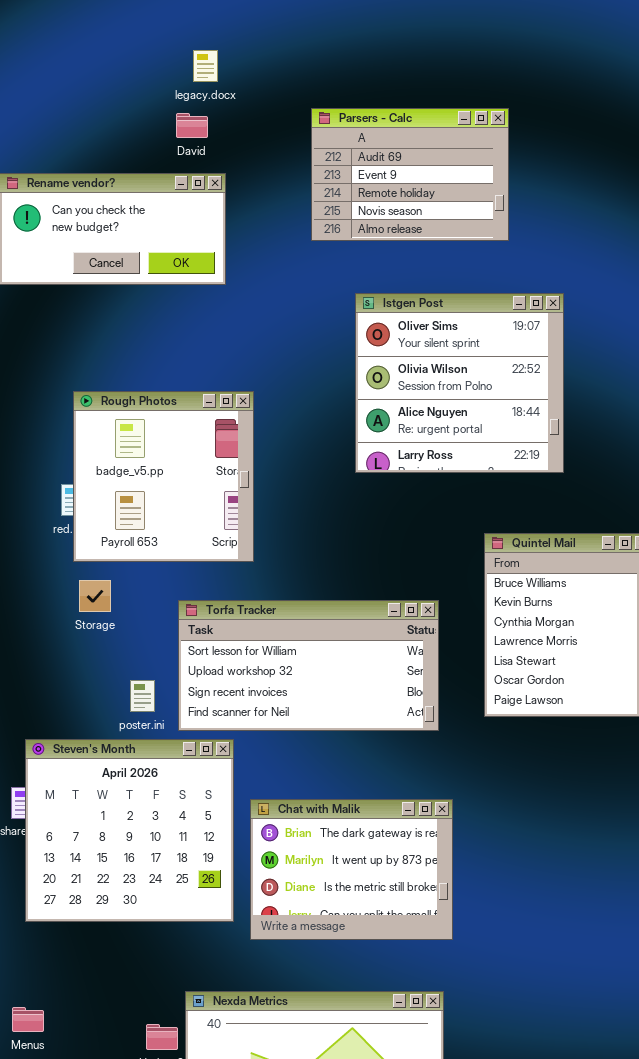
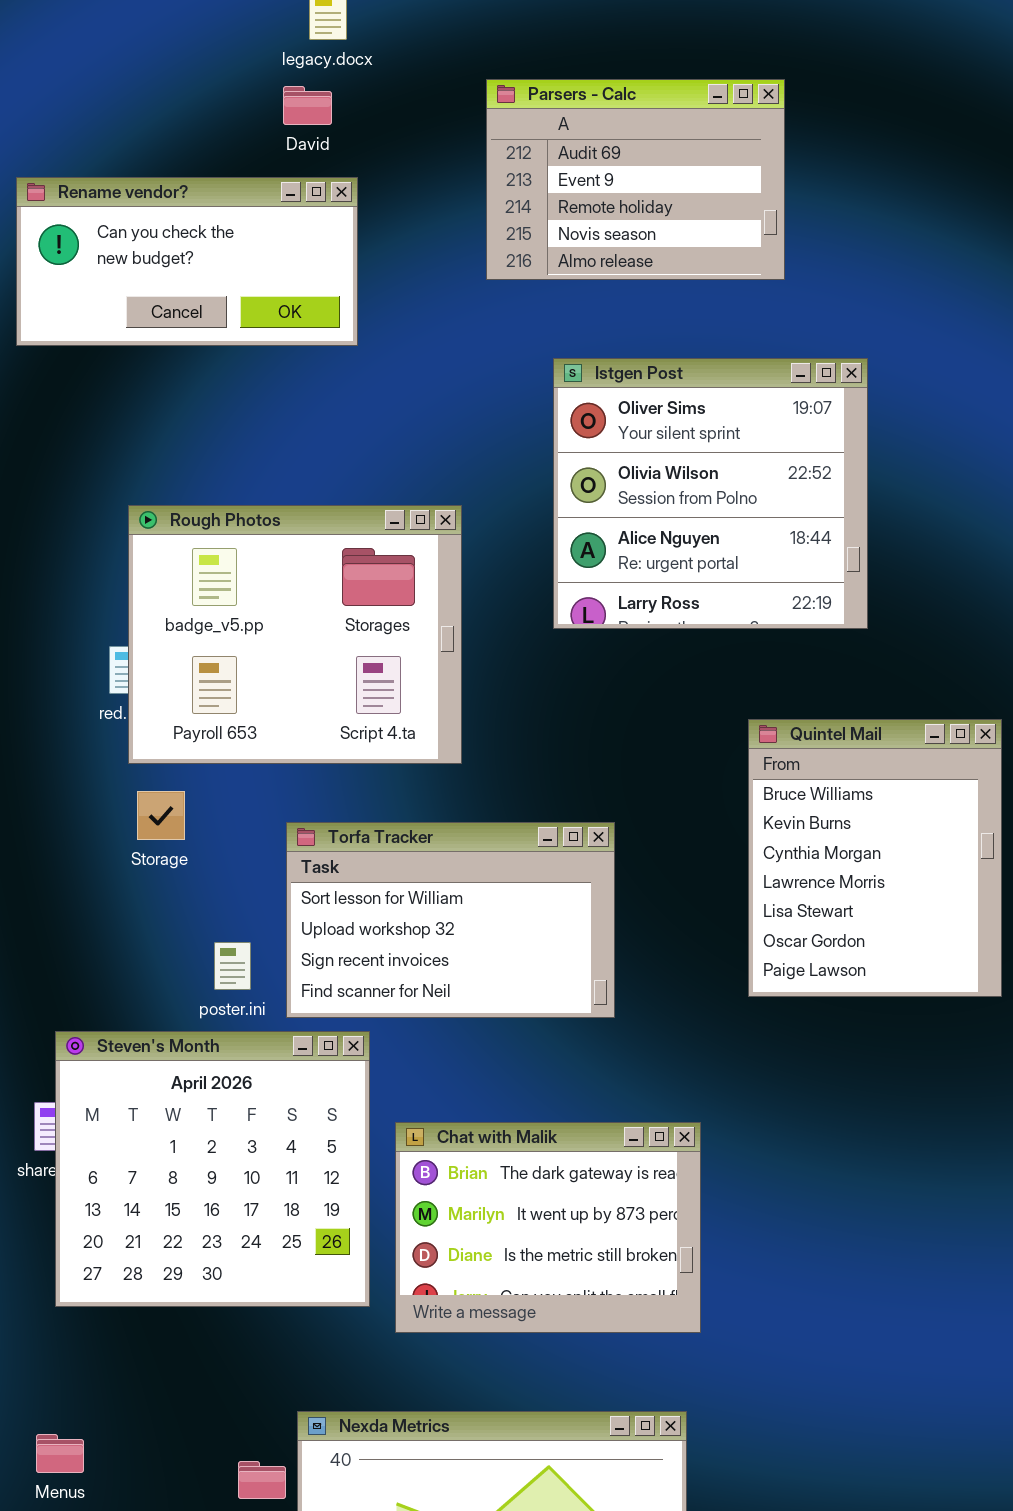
Rough Photos: [73,391,254,562] -> [128,505,462,764], resized
Torfa Tracker: [178,600,439,731] -> [286,822,615,1018], resized

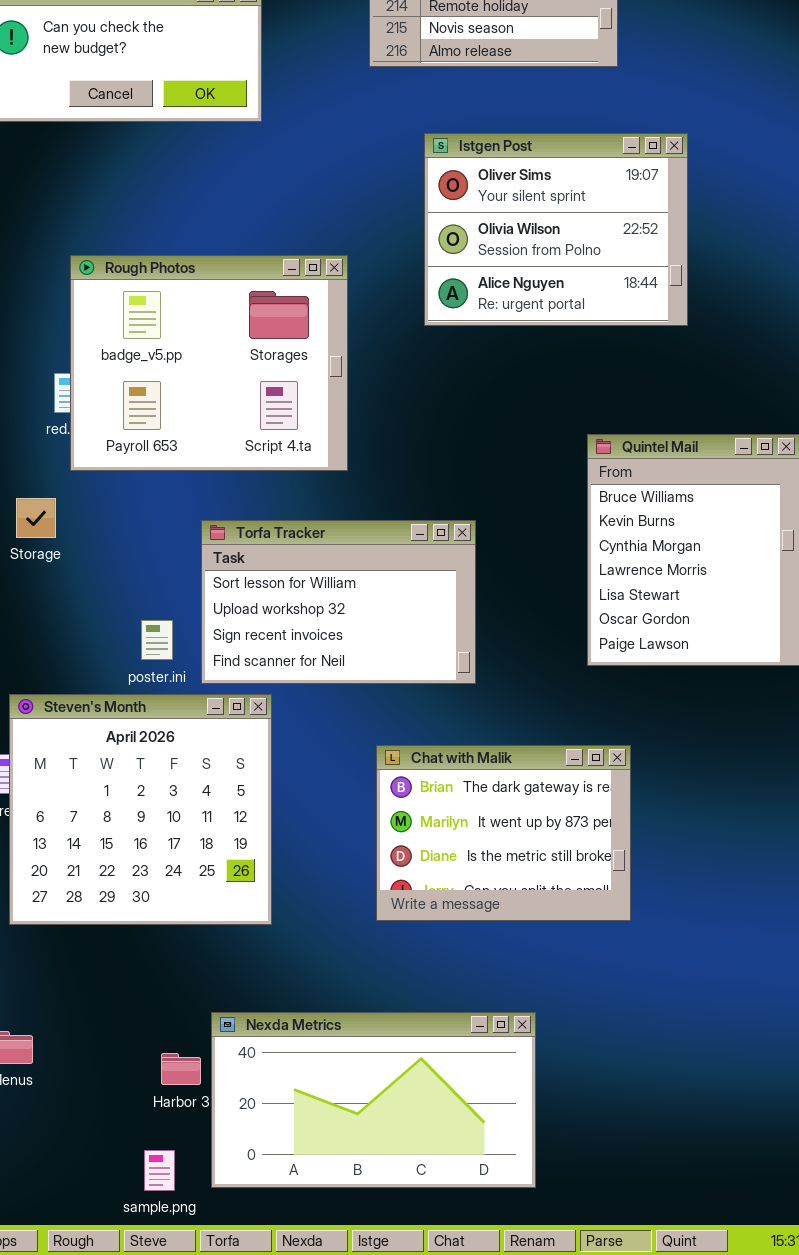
Istgen Post: [553,358,868,629] -> [424,133,688,326], resized
Storage: [137,791,185,840] -> [16,498,56,538], moved
Chat with Malik: [395,1122,701,1333] -> [376,745,631,921], moved

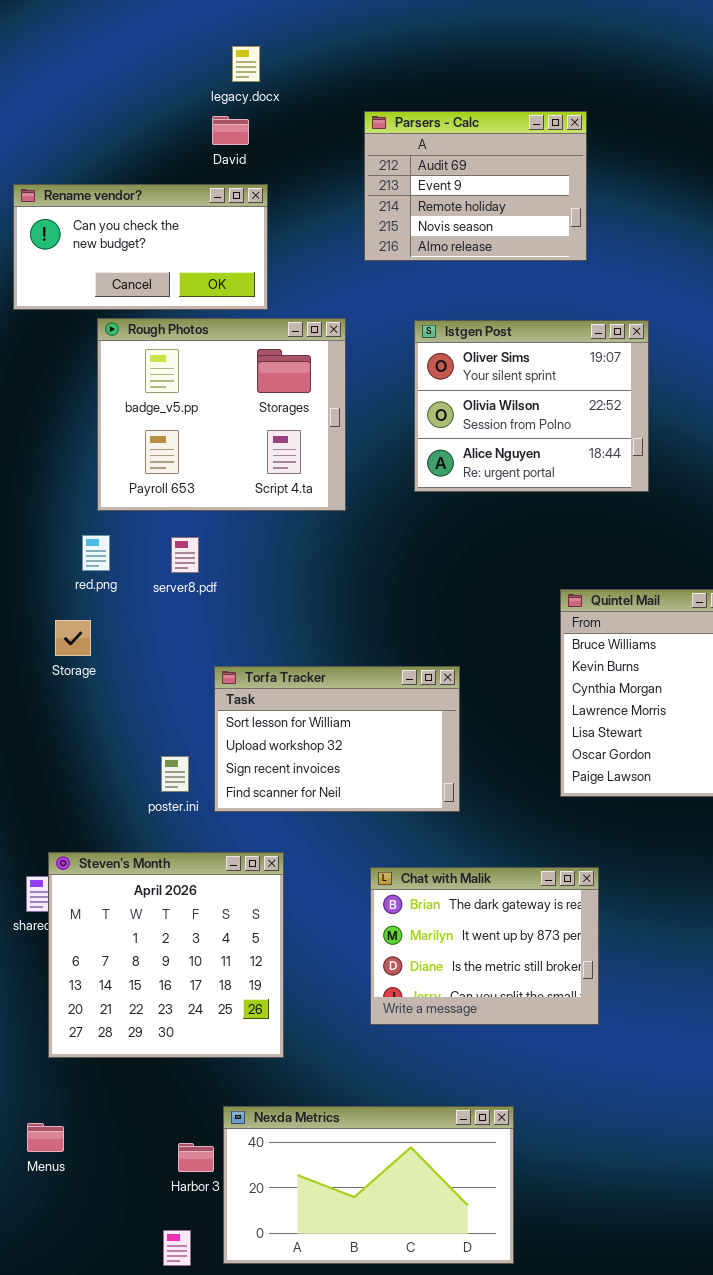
Rough Photos: [70,255,348,471] -> [97,318,346,511], moved
Storage: [16,498,56,538] -> [55,620,91,656], moved
Steven's Month: [9,694,272,925] -> [48,852,284,1058], moved

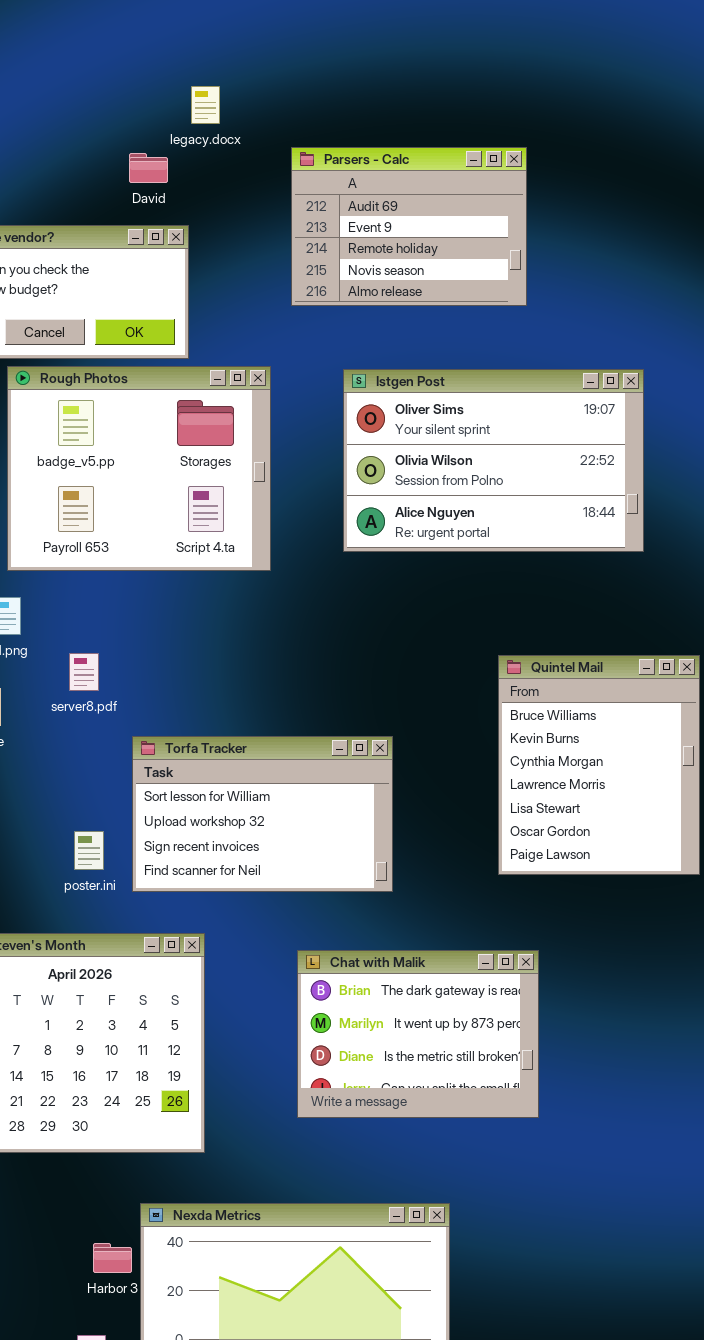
legacy.docx: [232,46,260,82] -> [191,86,220,124], moved
Istgen Post: [414,320,649,492] -> [343,369,644,552], resized
server8.pdf: [171,537,199,573] -> [69,653,99,691], moved

